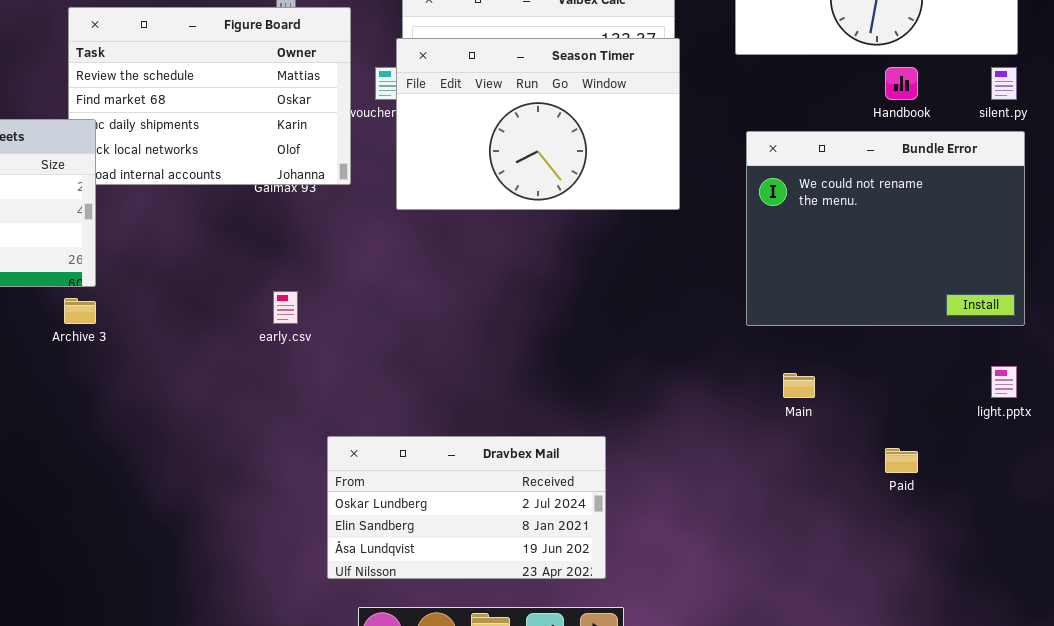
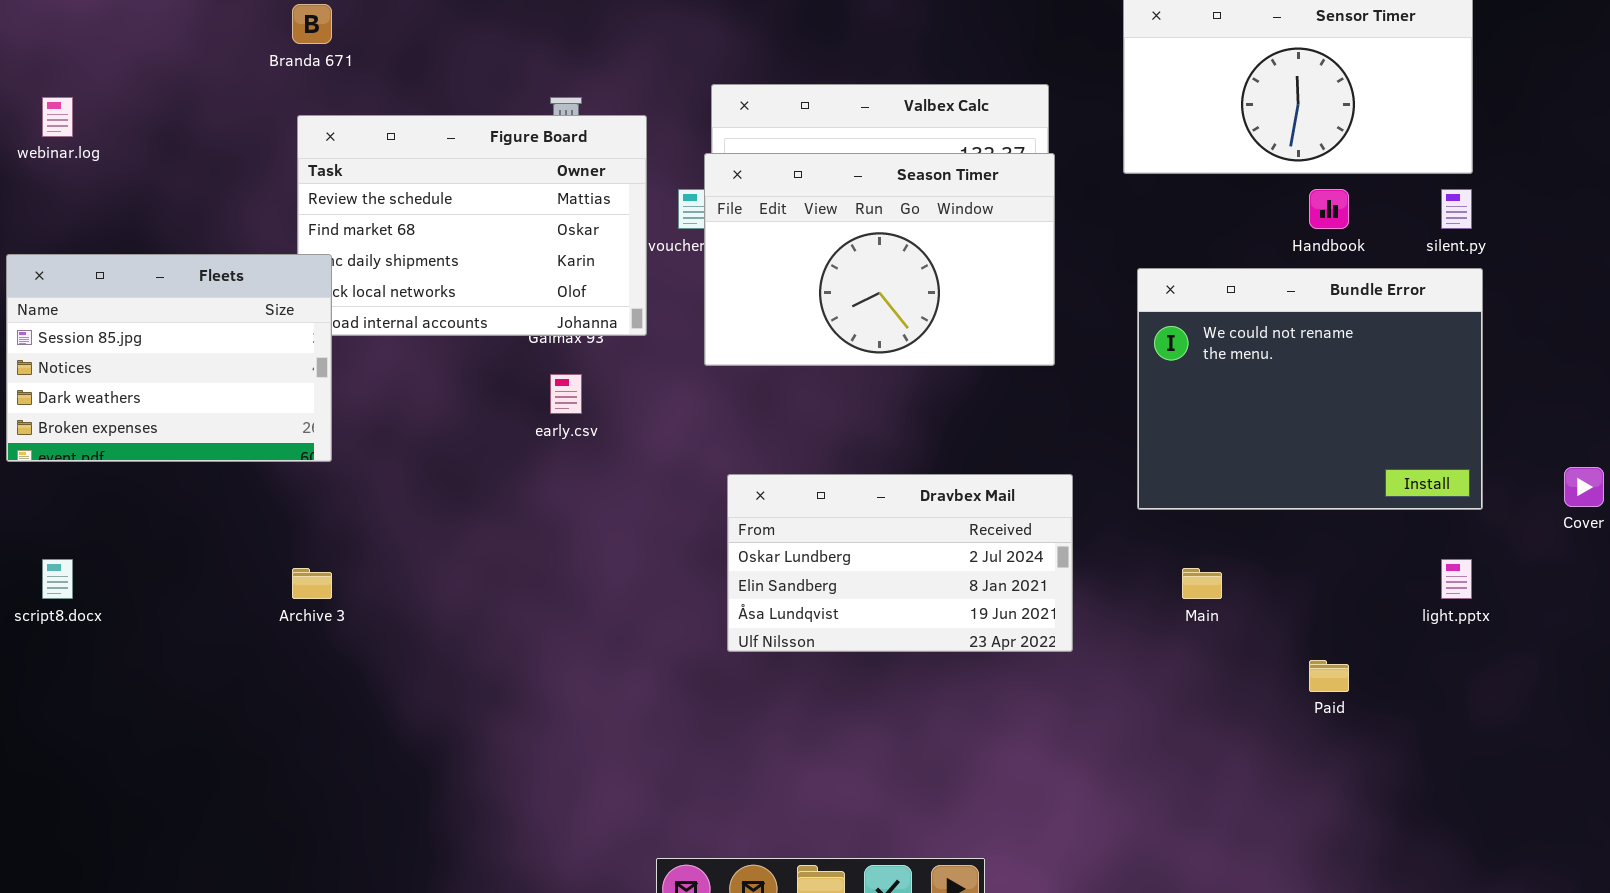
early.csv: [273,291,298,324] -> [550,374,582,414], moved
Archive 3: [64,298,96,324] -> [292,568,332,599], moved
Dravbex Mail: [327,436,606,579] -> [727,474,1073,652], moved

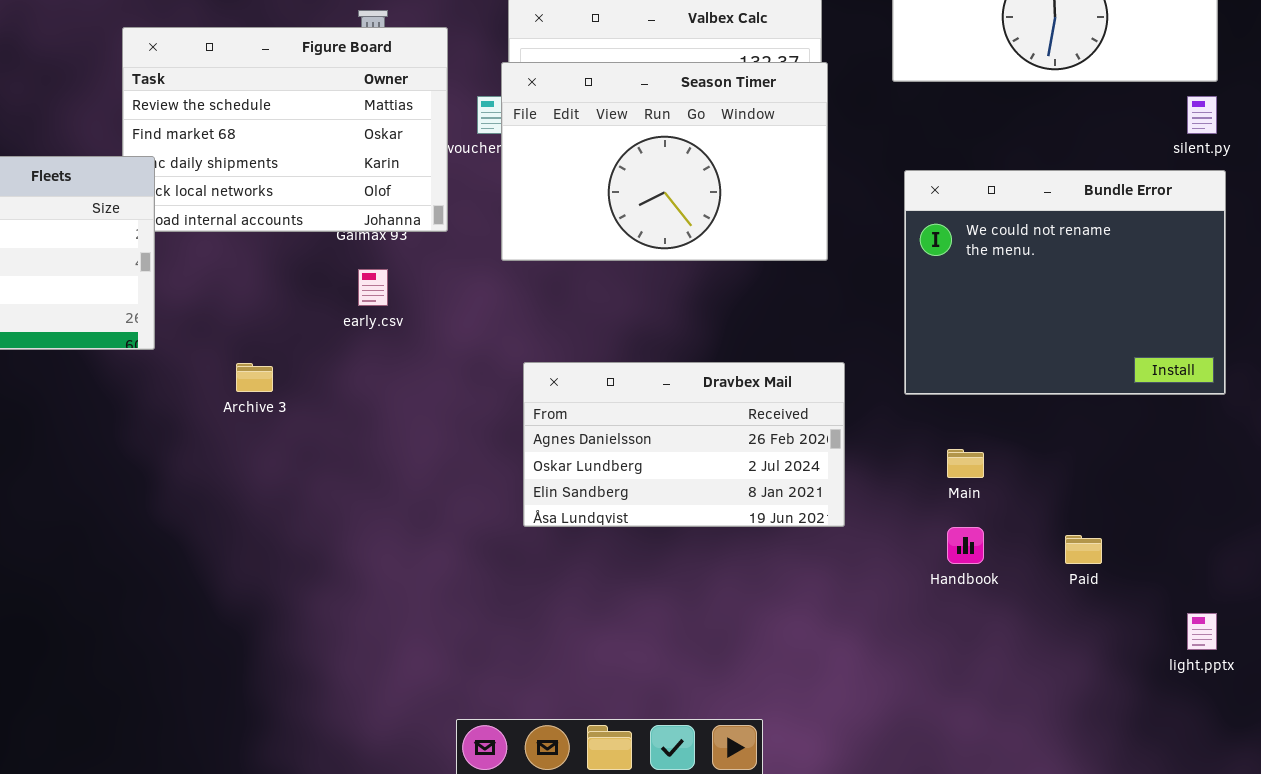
Handbook: [1309,189,1349,229] -> [947,527,984,564], moved
Dravbex Mail: [727,474,1073,652] -> [523,362,845,527], scrolled up 1 row
light.pptx: [1441,559,1472,599] -> [1187,613,1217,650], moved
Archive 3: [292,568,332,599] -> [236,363,273,392], moved

